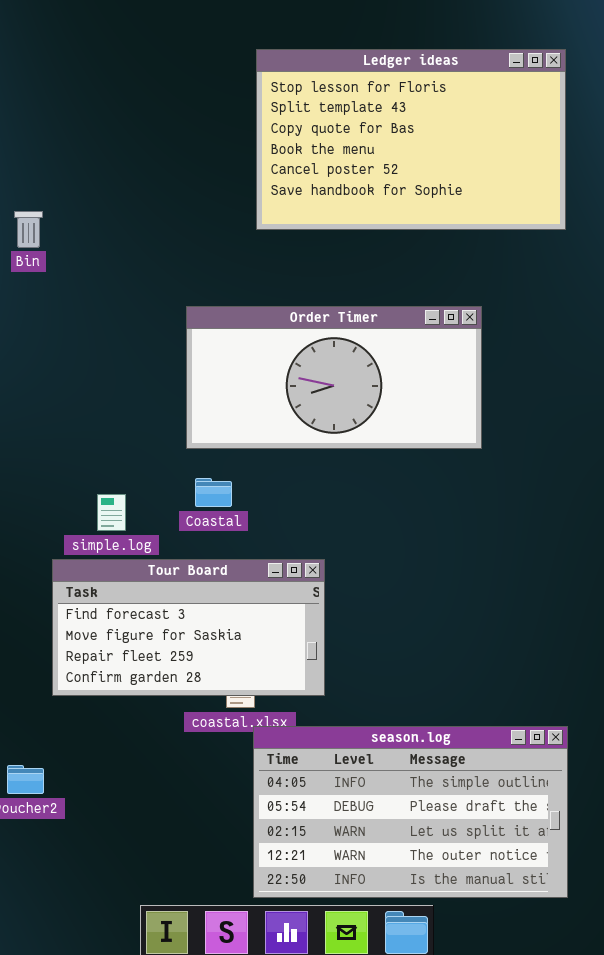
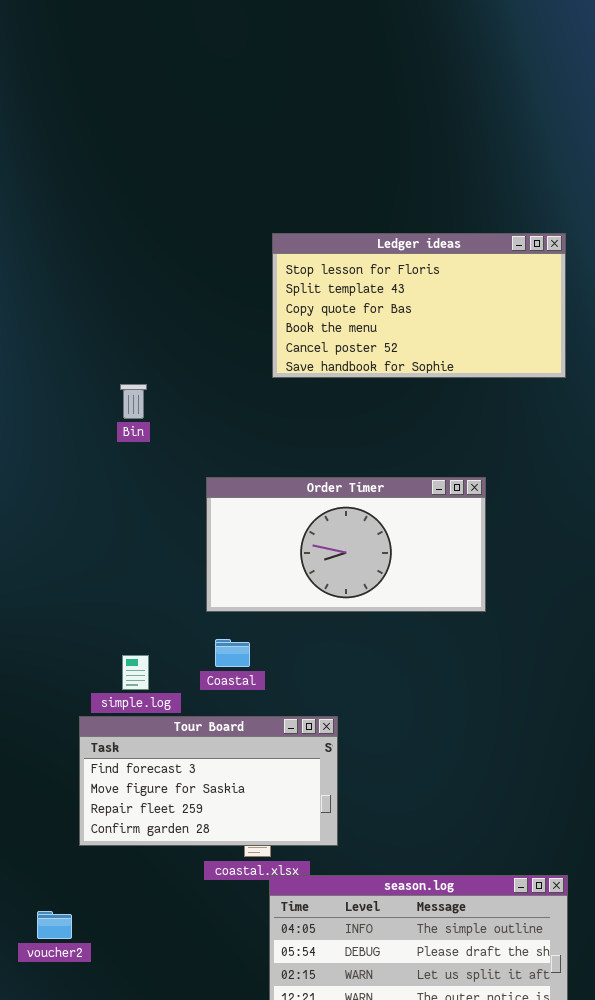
Ledger ideas: [256,49,566,230] -> [272,233,566,378], resized
Bin: [14,211,43,248] -> [120,384,147,419], moved

